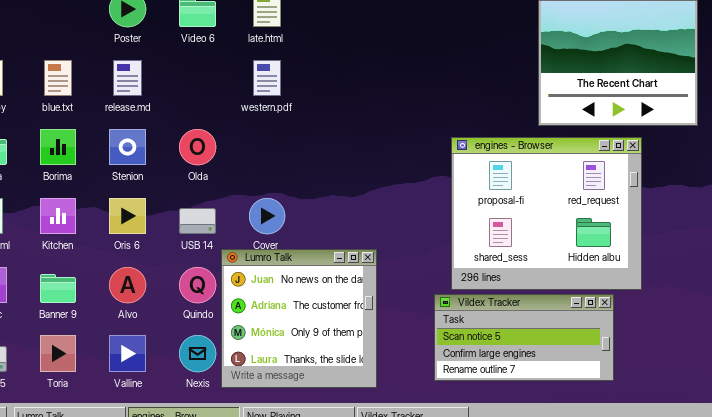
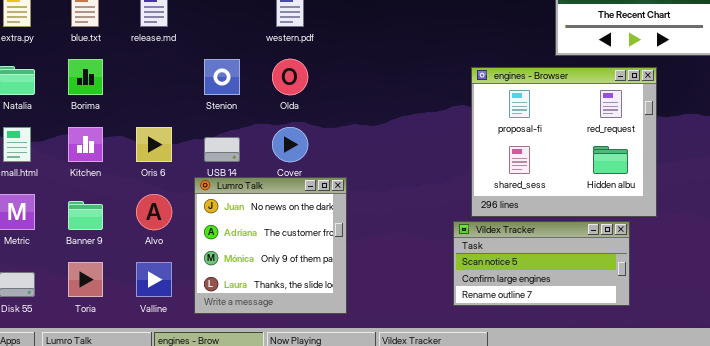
Stenion: [109,129,146,165] -> [204,59,240,95], moved
Olda: [179,129,216,165] -> [272,59,308,95], moved
Lumro Talk: [221,249,377,388] -> [194,177,347,314], moved

